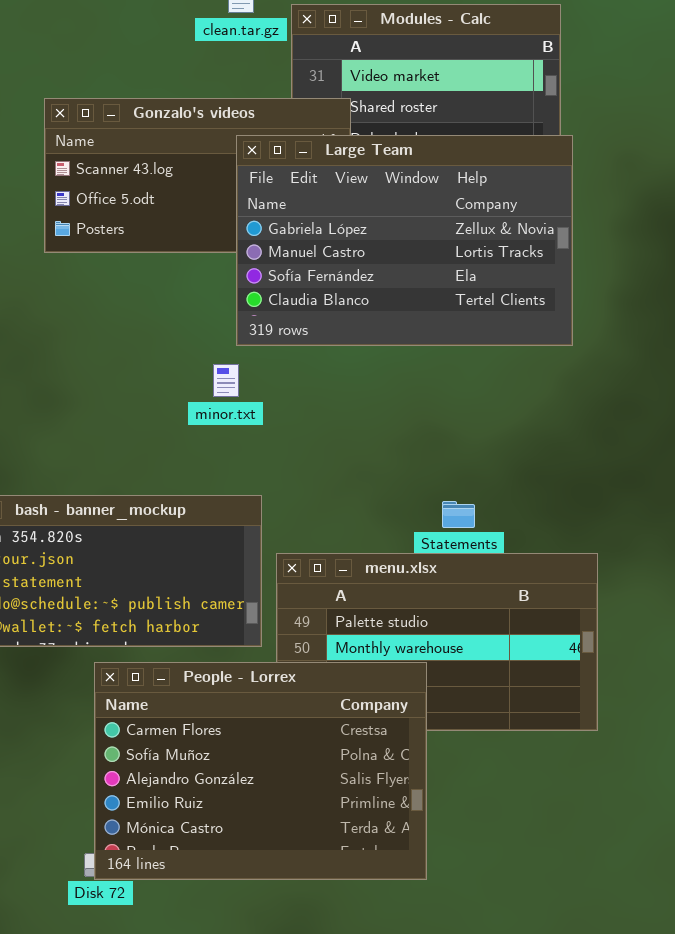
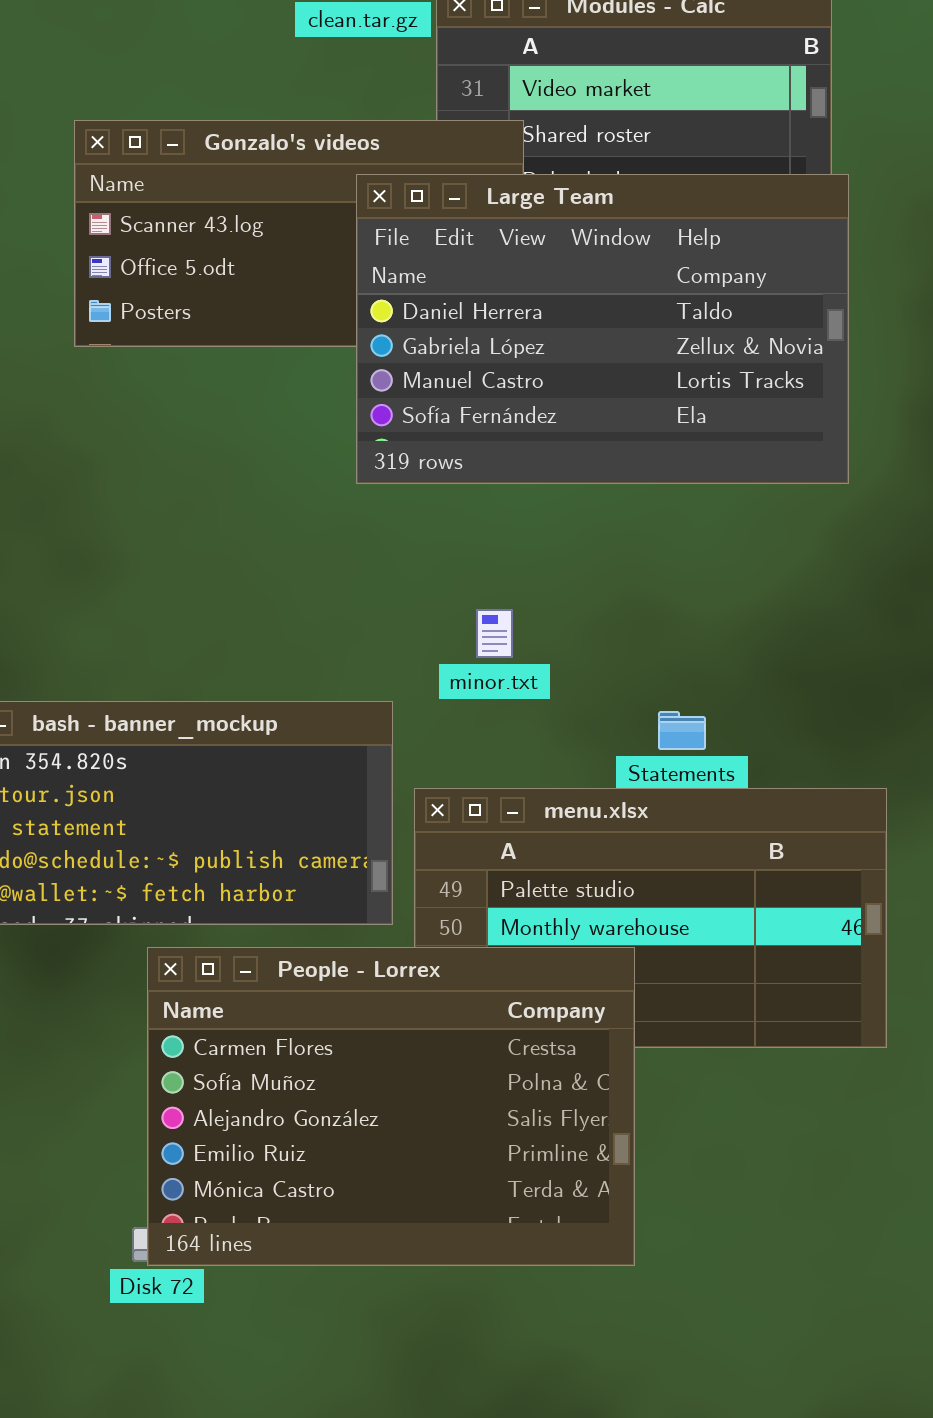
Large Team: [236,135,573,346] -> [356,174,849,484], scrolled up 1 row
minor.txt: [213,364,239,397] -> [476,609,513,658], moved

